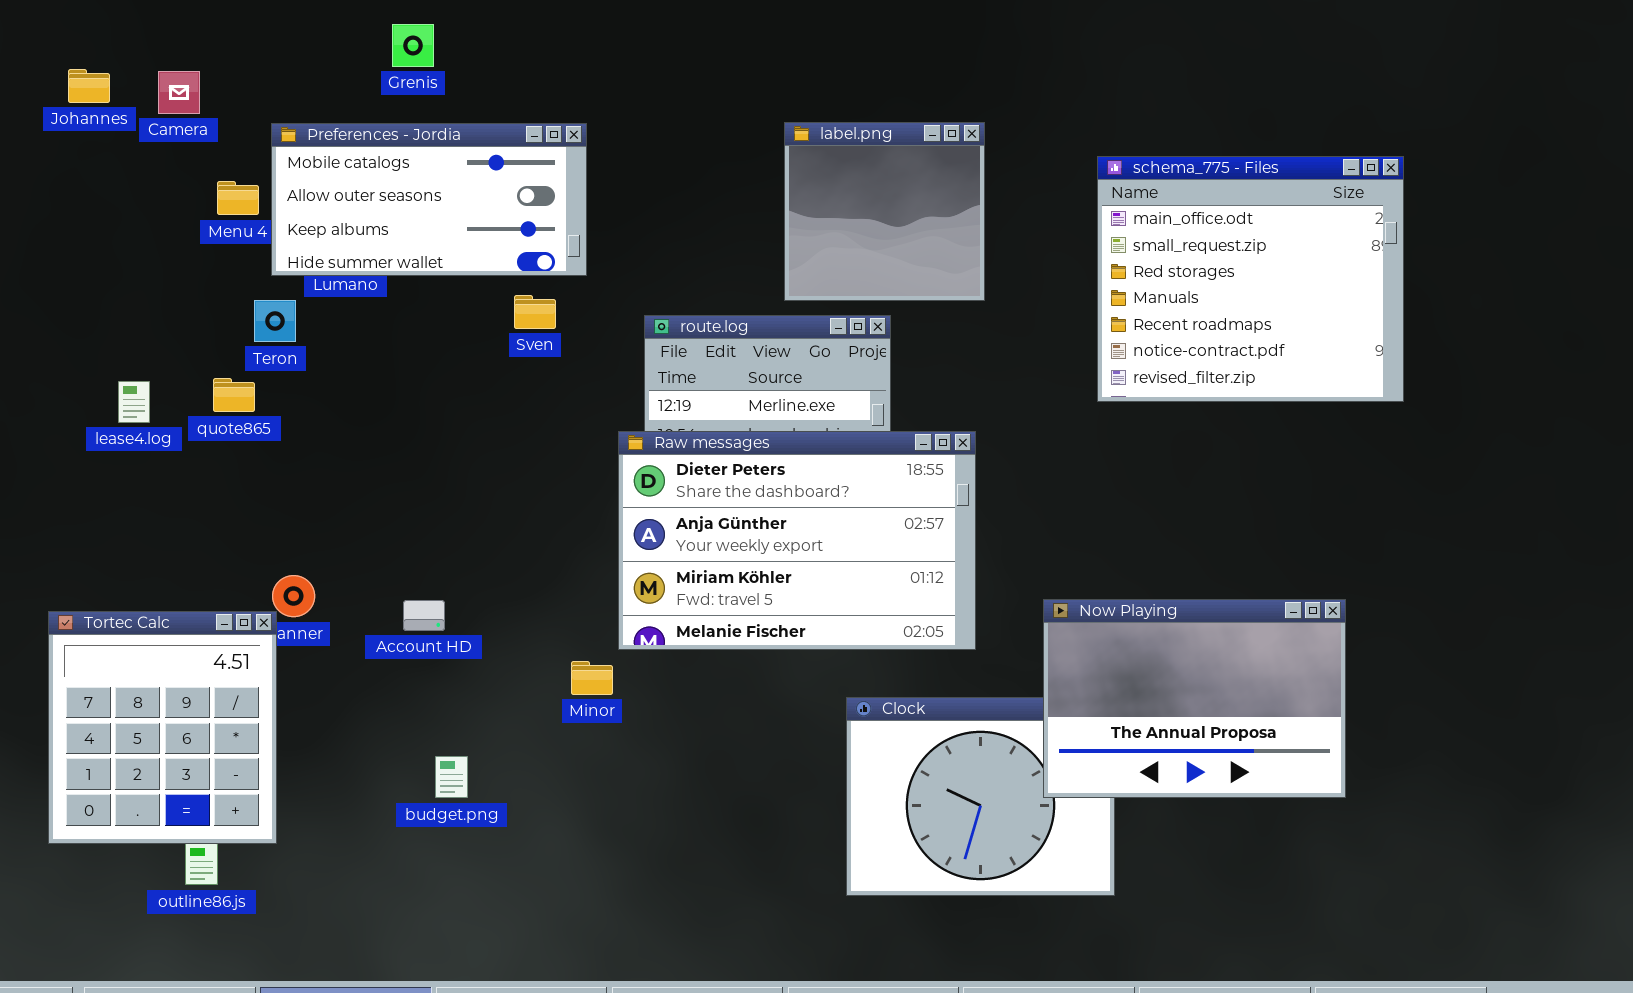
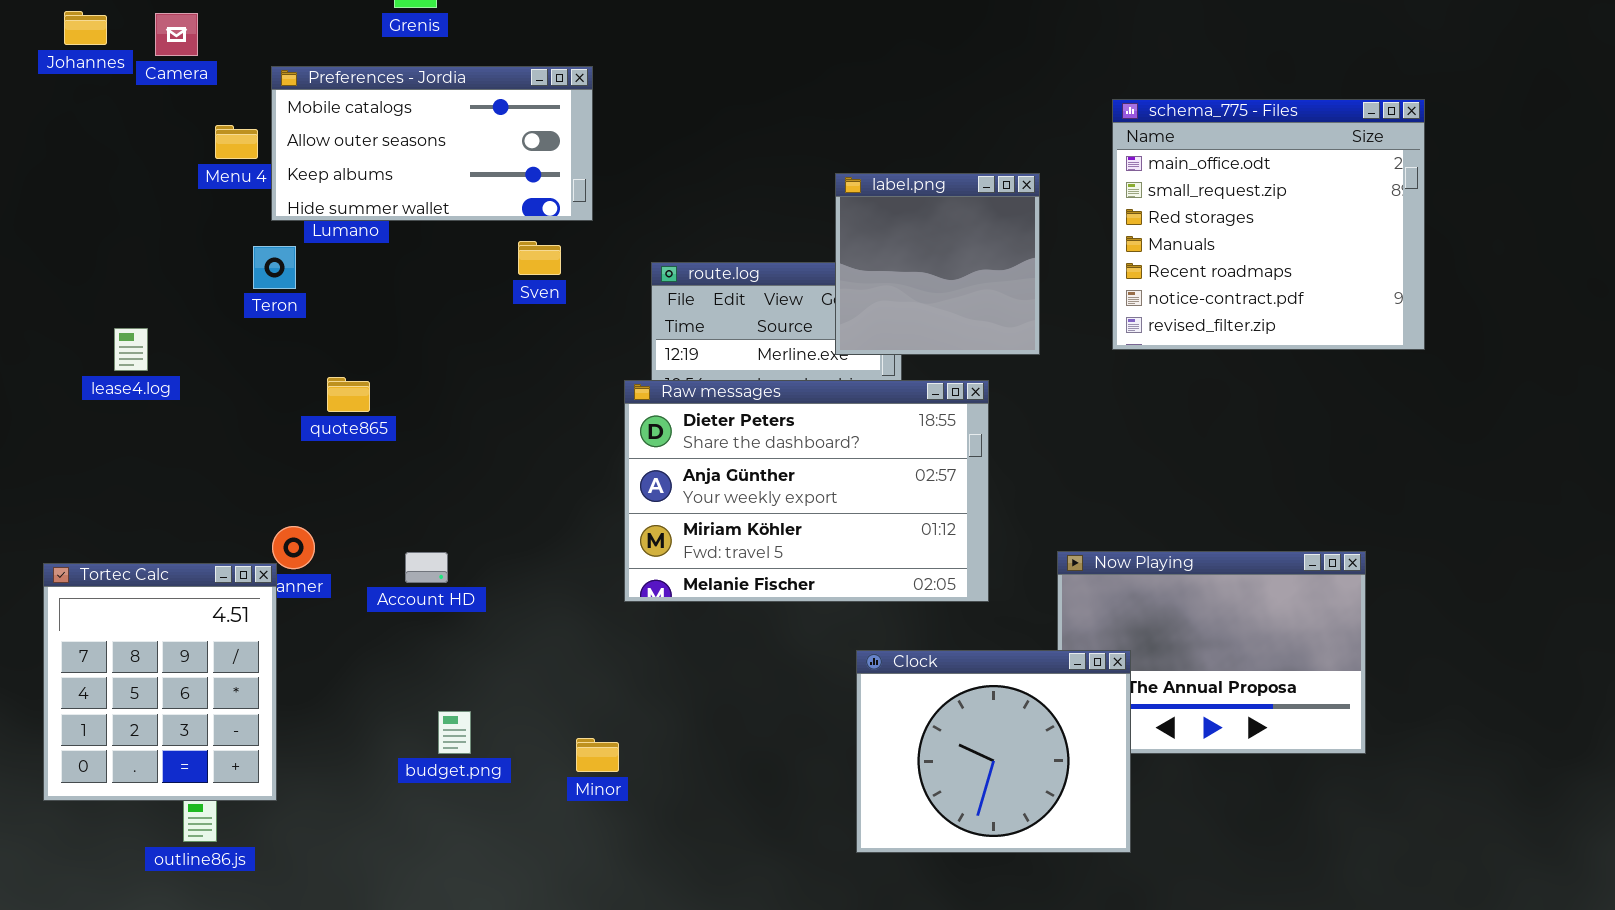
label.png: [784,122,985,301] -> [835,173,1040,355], moved
quote865: [213,378,255,412] -> [327,377,370,412], moved
Minor: [571,661,613,695] -> [576,738,619,772], moved
Clock: [846,697,1115,896] -> [856,650,1131,853], raised

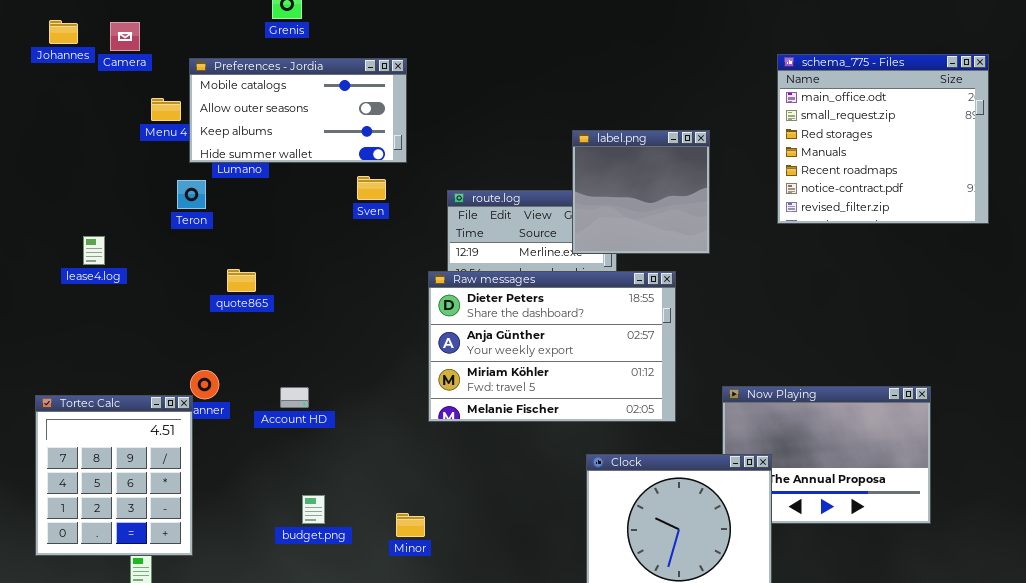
schema_775 - Files: [1112,99,1425,350] -> [777,54,989,224], moved

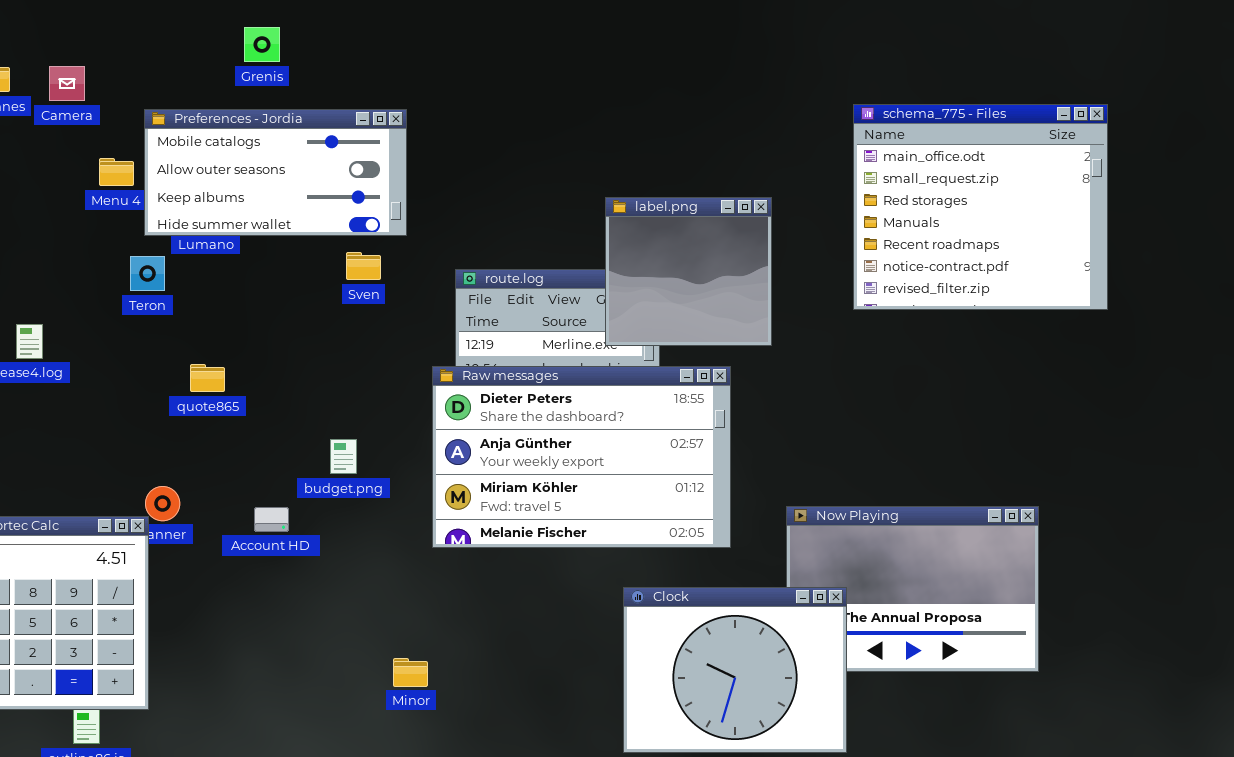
budget.png: [302,495,325,524] -> [330,439,357,474], moved

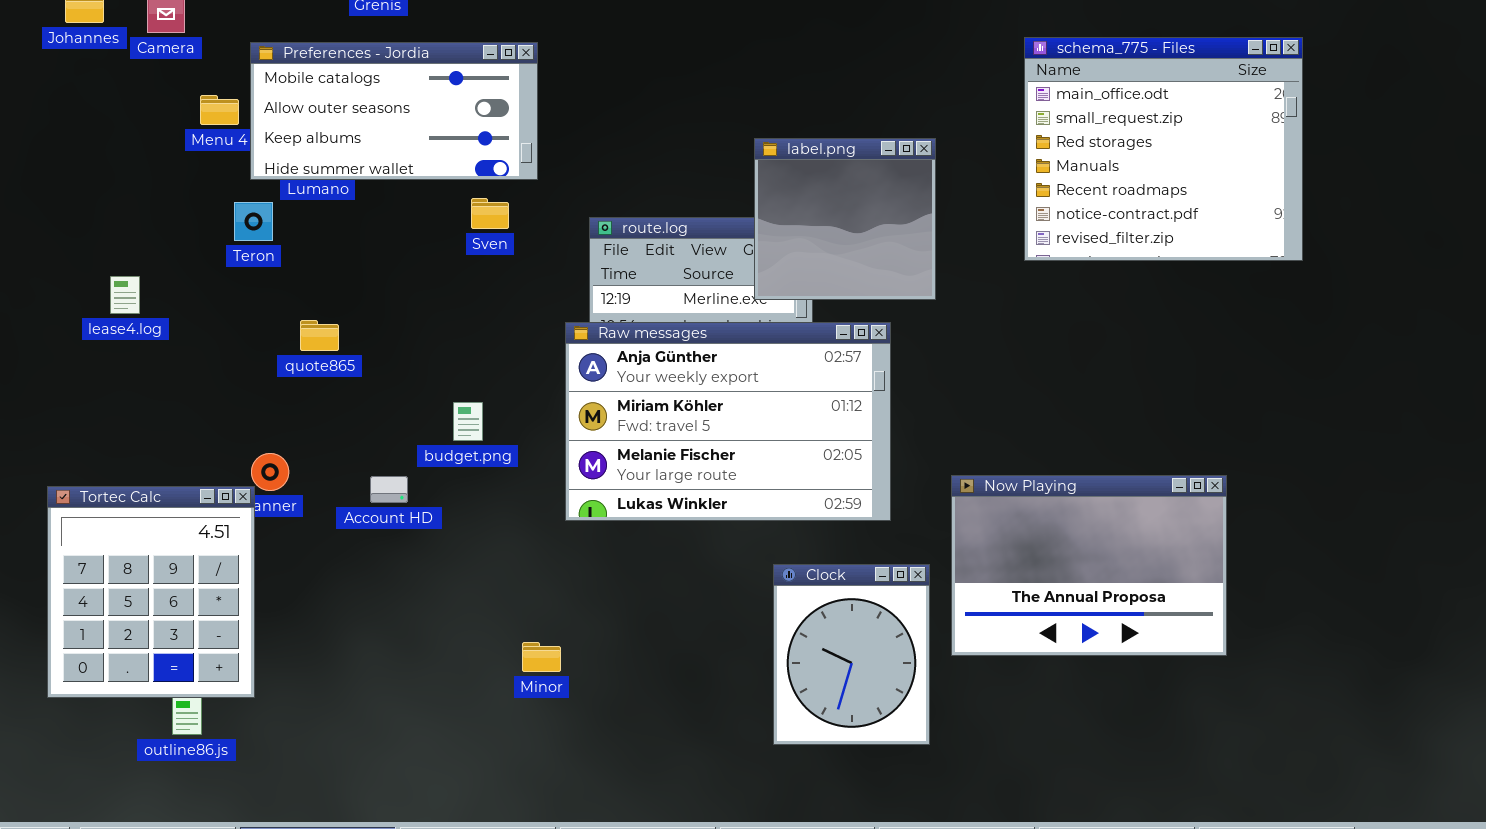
Raw messages: [432,366,731,548] -> [565,322,891,521], scrolled down 1 row
Clock: [623,587,847,753] -> [773,564,930,745], resized

